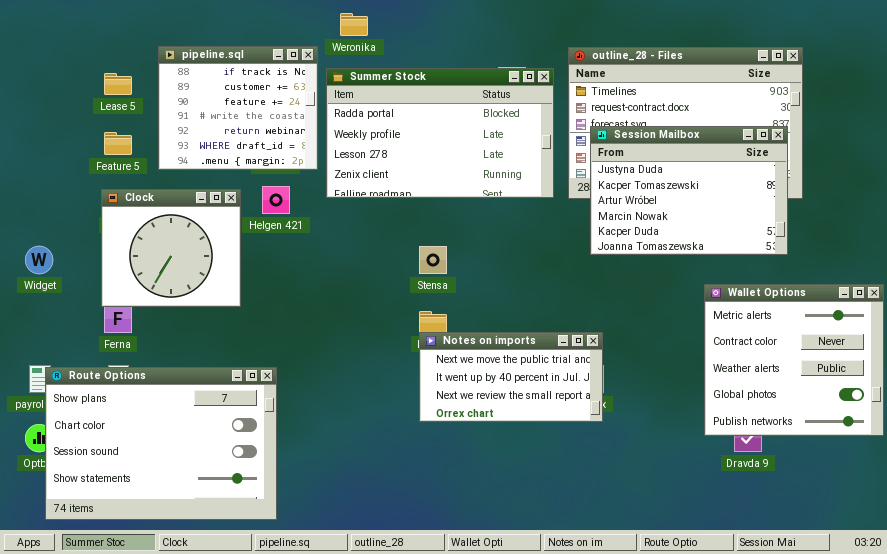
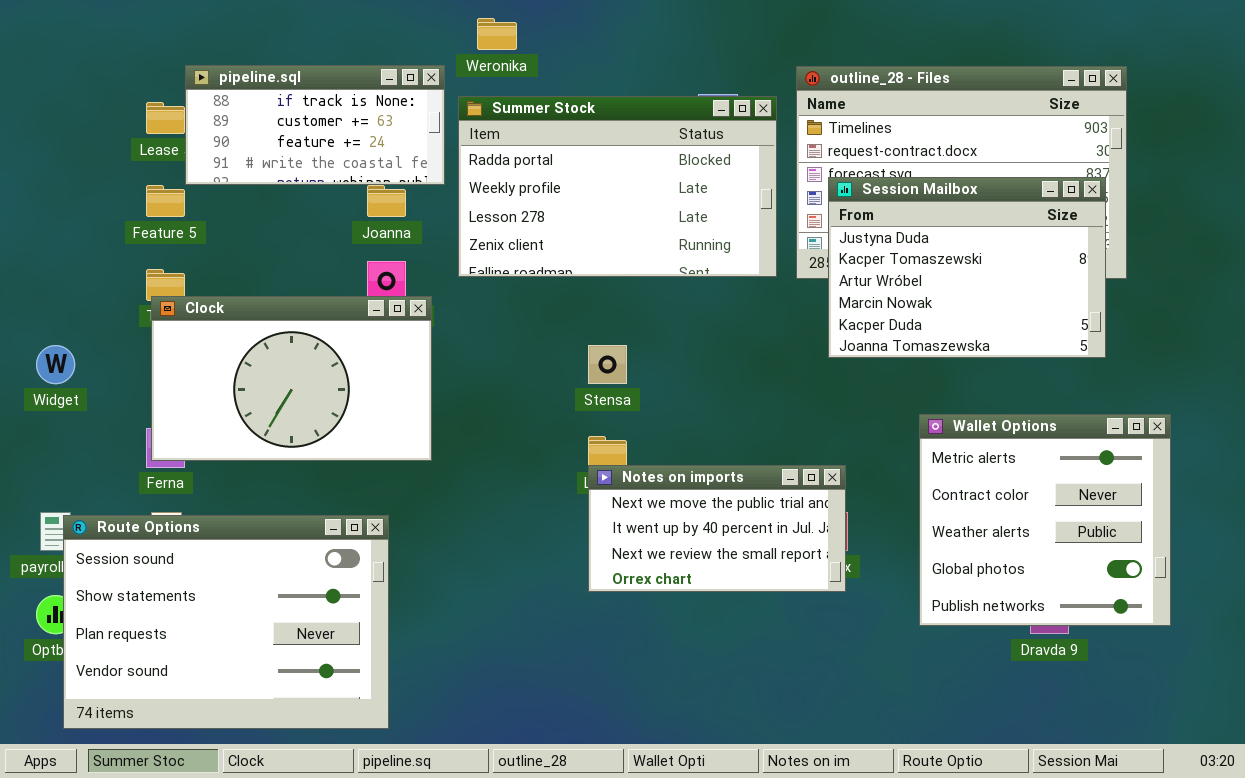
pipeline.sql: [158,46,318,170] -> [185,65,445,185], resized
Clock: [101,189,241,307] -> [151,296,432,461], moved, resized
Wallet Options: [704,284,884,436] -> [919,414,1171,626], moved
Route Options: [45,367,277,520] -> [63,515,389,729], scrolled down 2 rows

